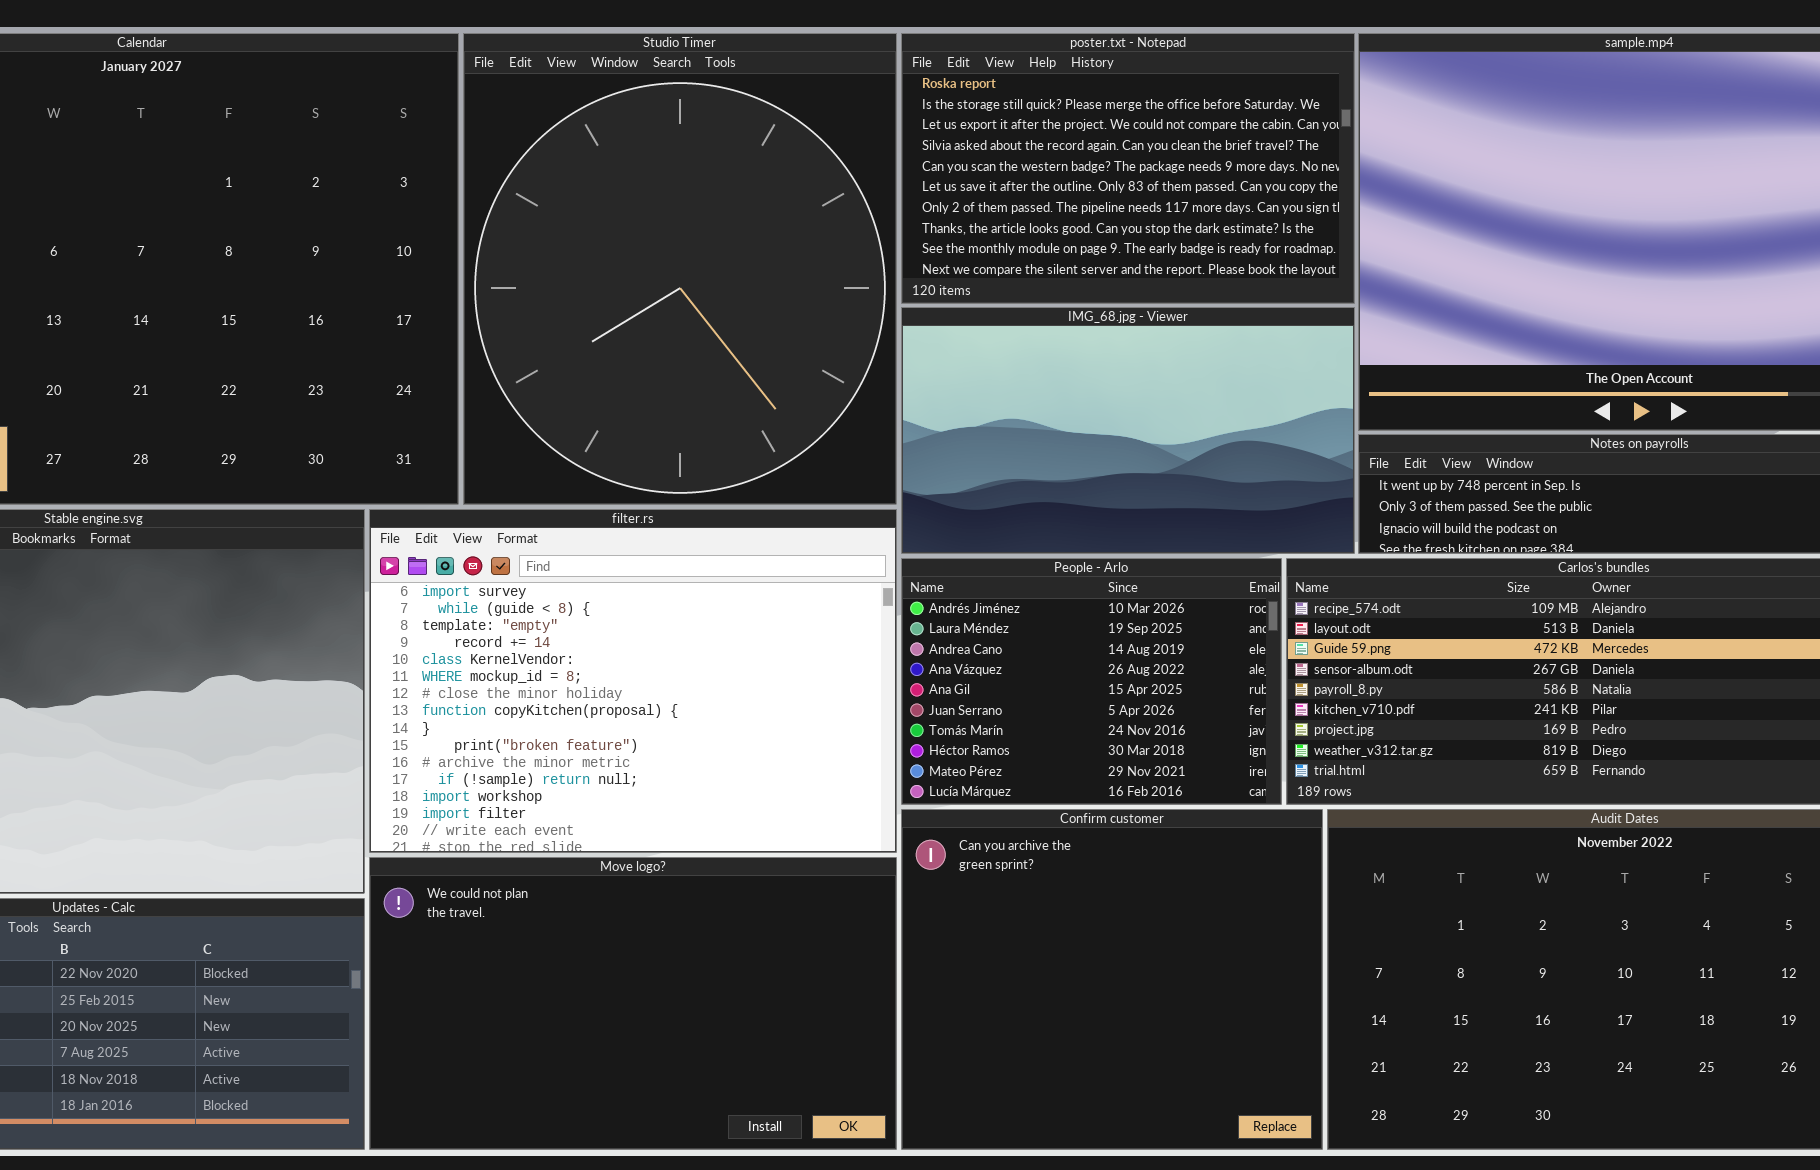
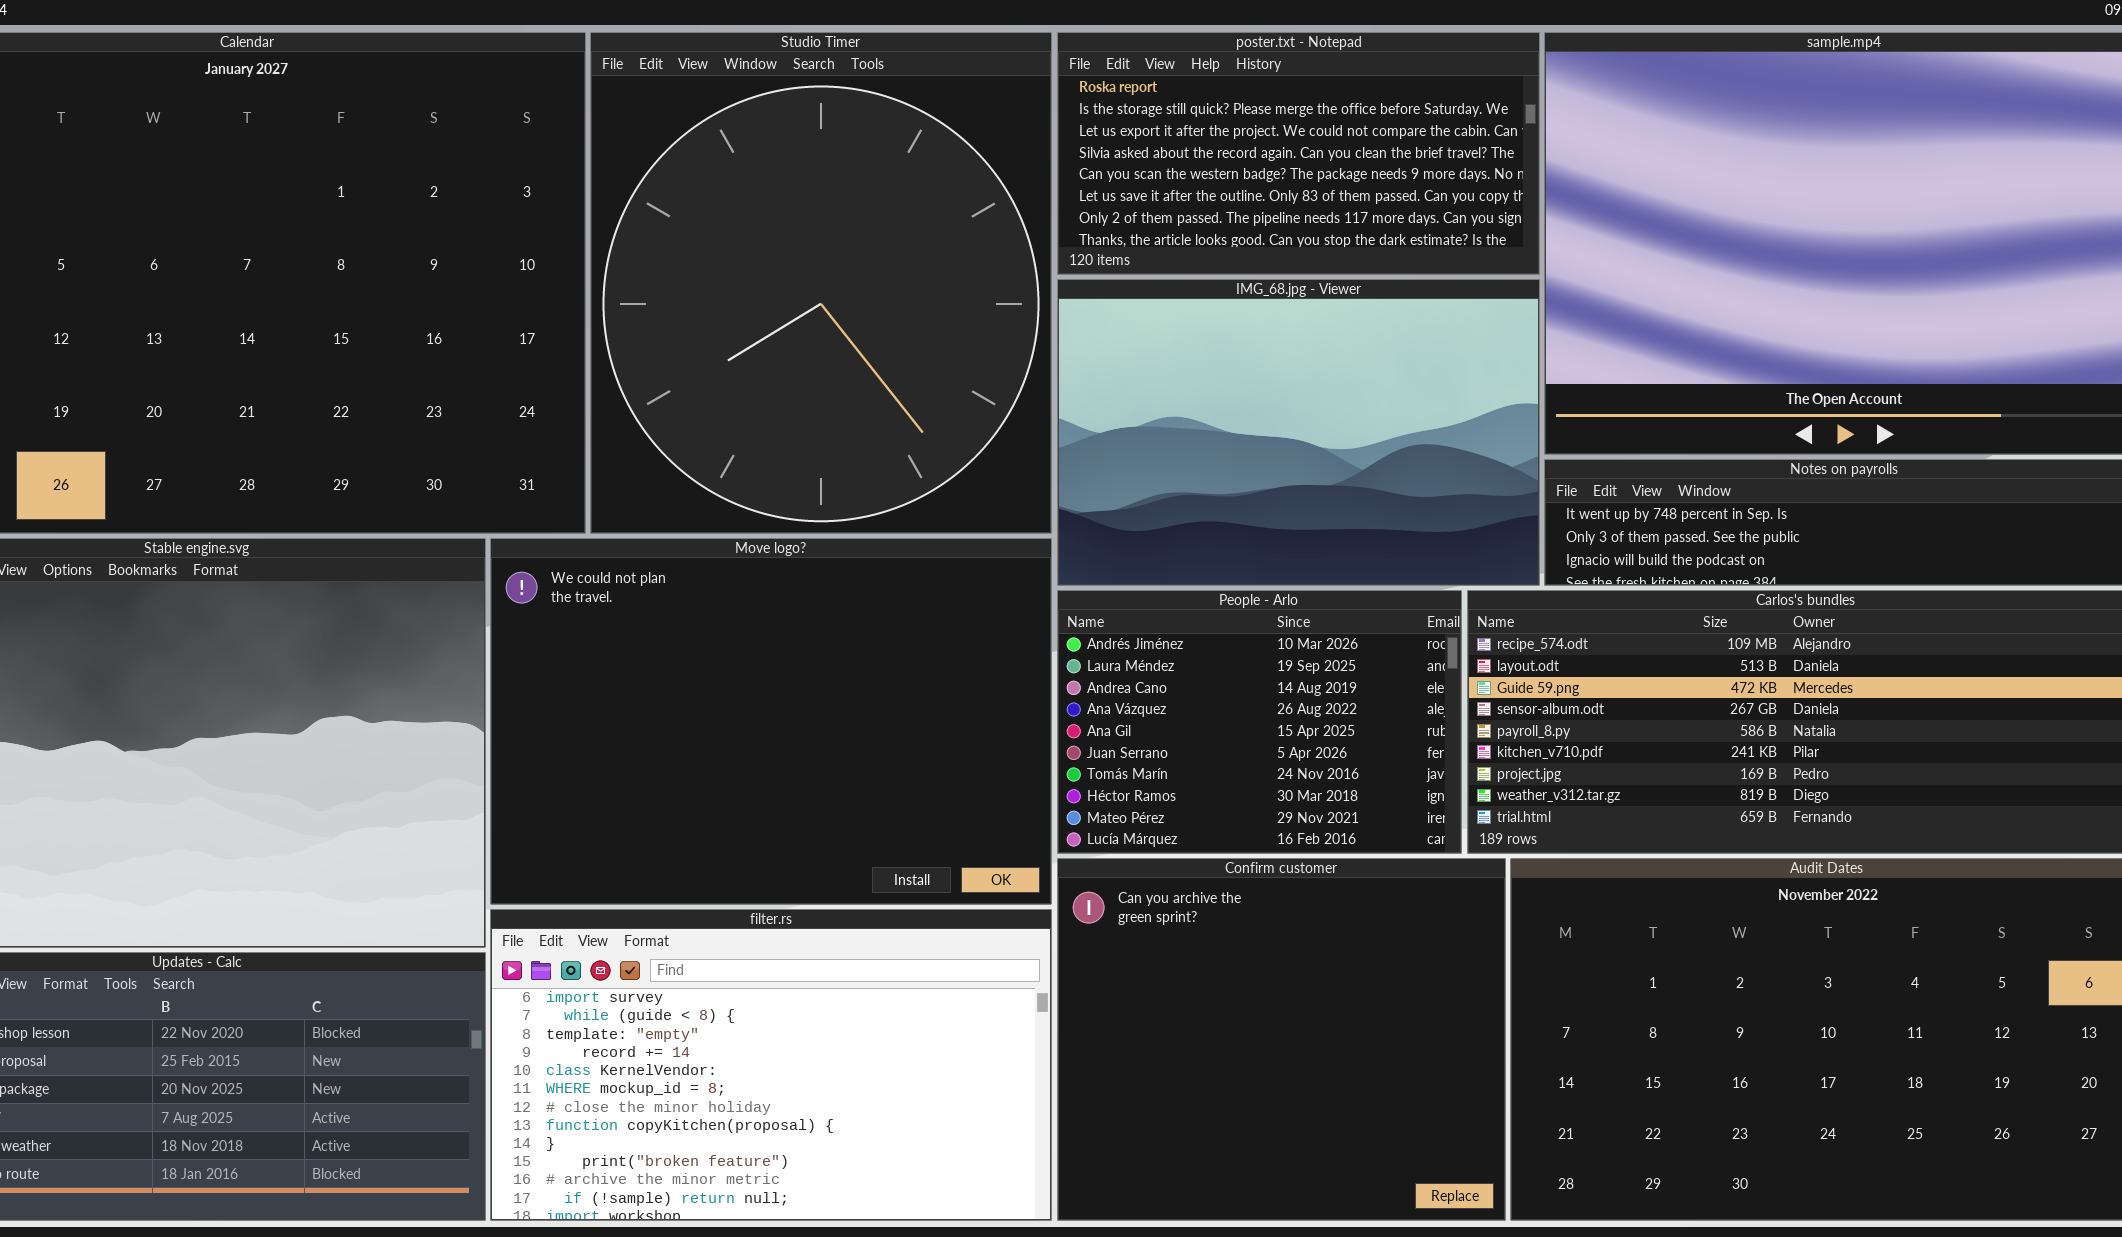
poster.txt - Notepad: [901,33,1355,304] -> [1057,32,1540,275], resized
IMG_68.jpg - Viewer: [901,307,1355,554] -> [1057,279,1540,586], resized
filter.rs: [369,509,897,853] -> [490,909,1052,1221], moved, resized
Move logo?: [369,857,897,1150] -> [490,538,1052,905], moved, resized

